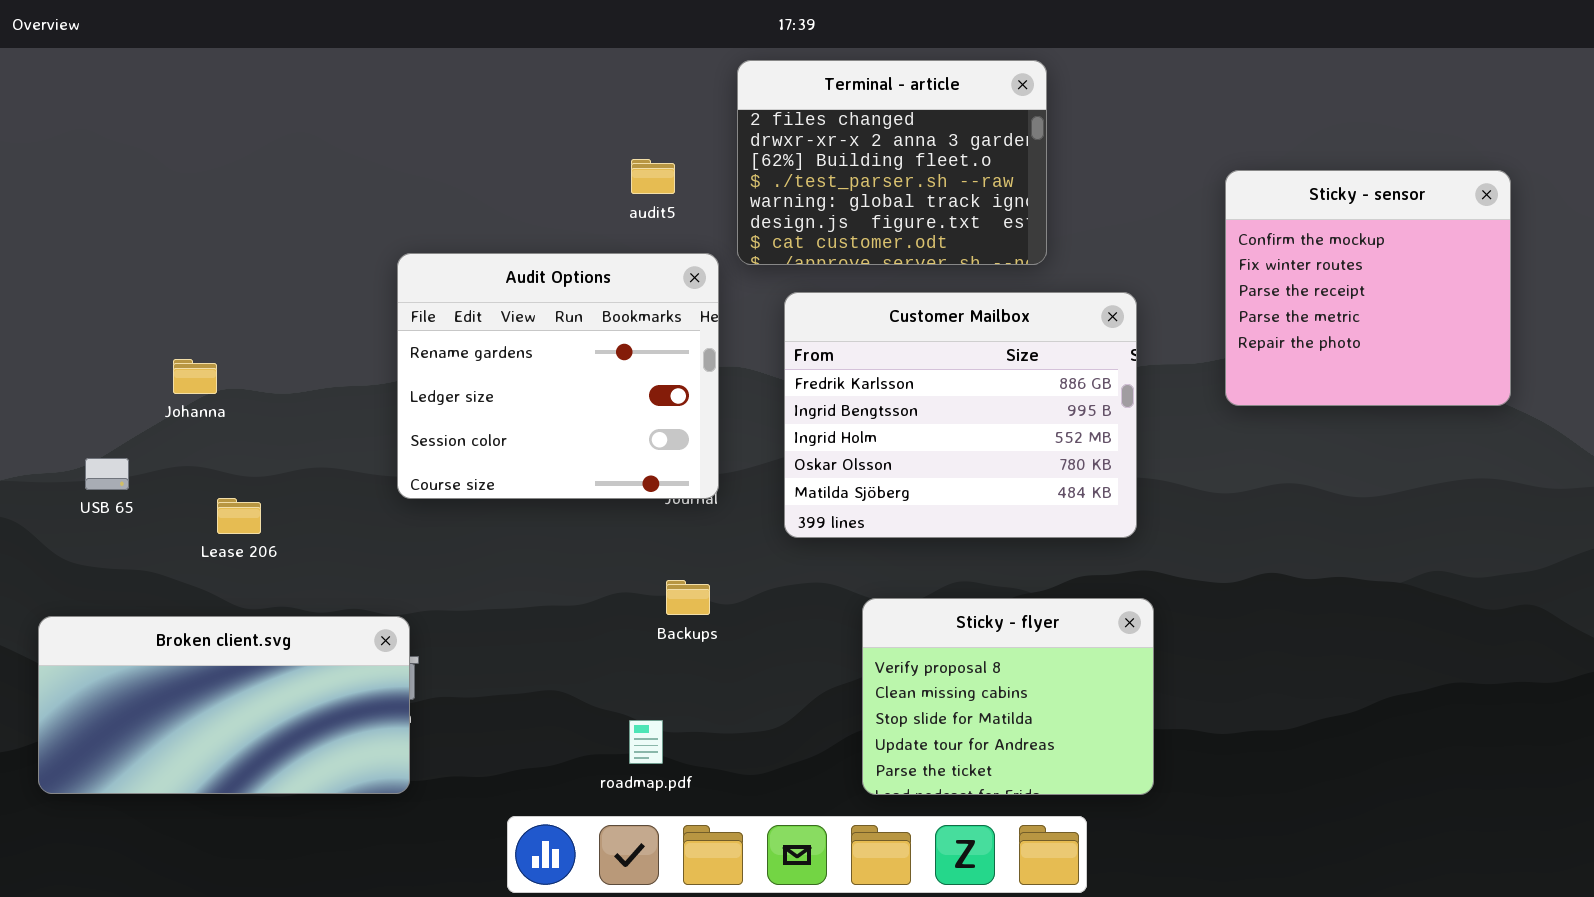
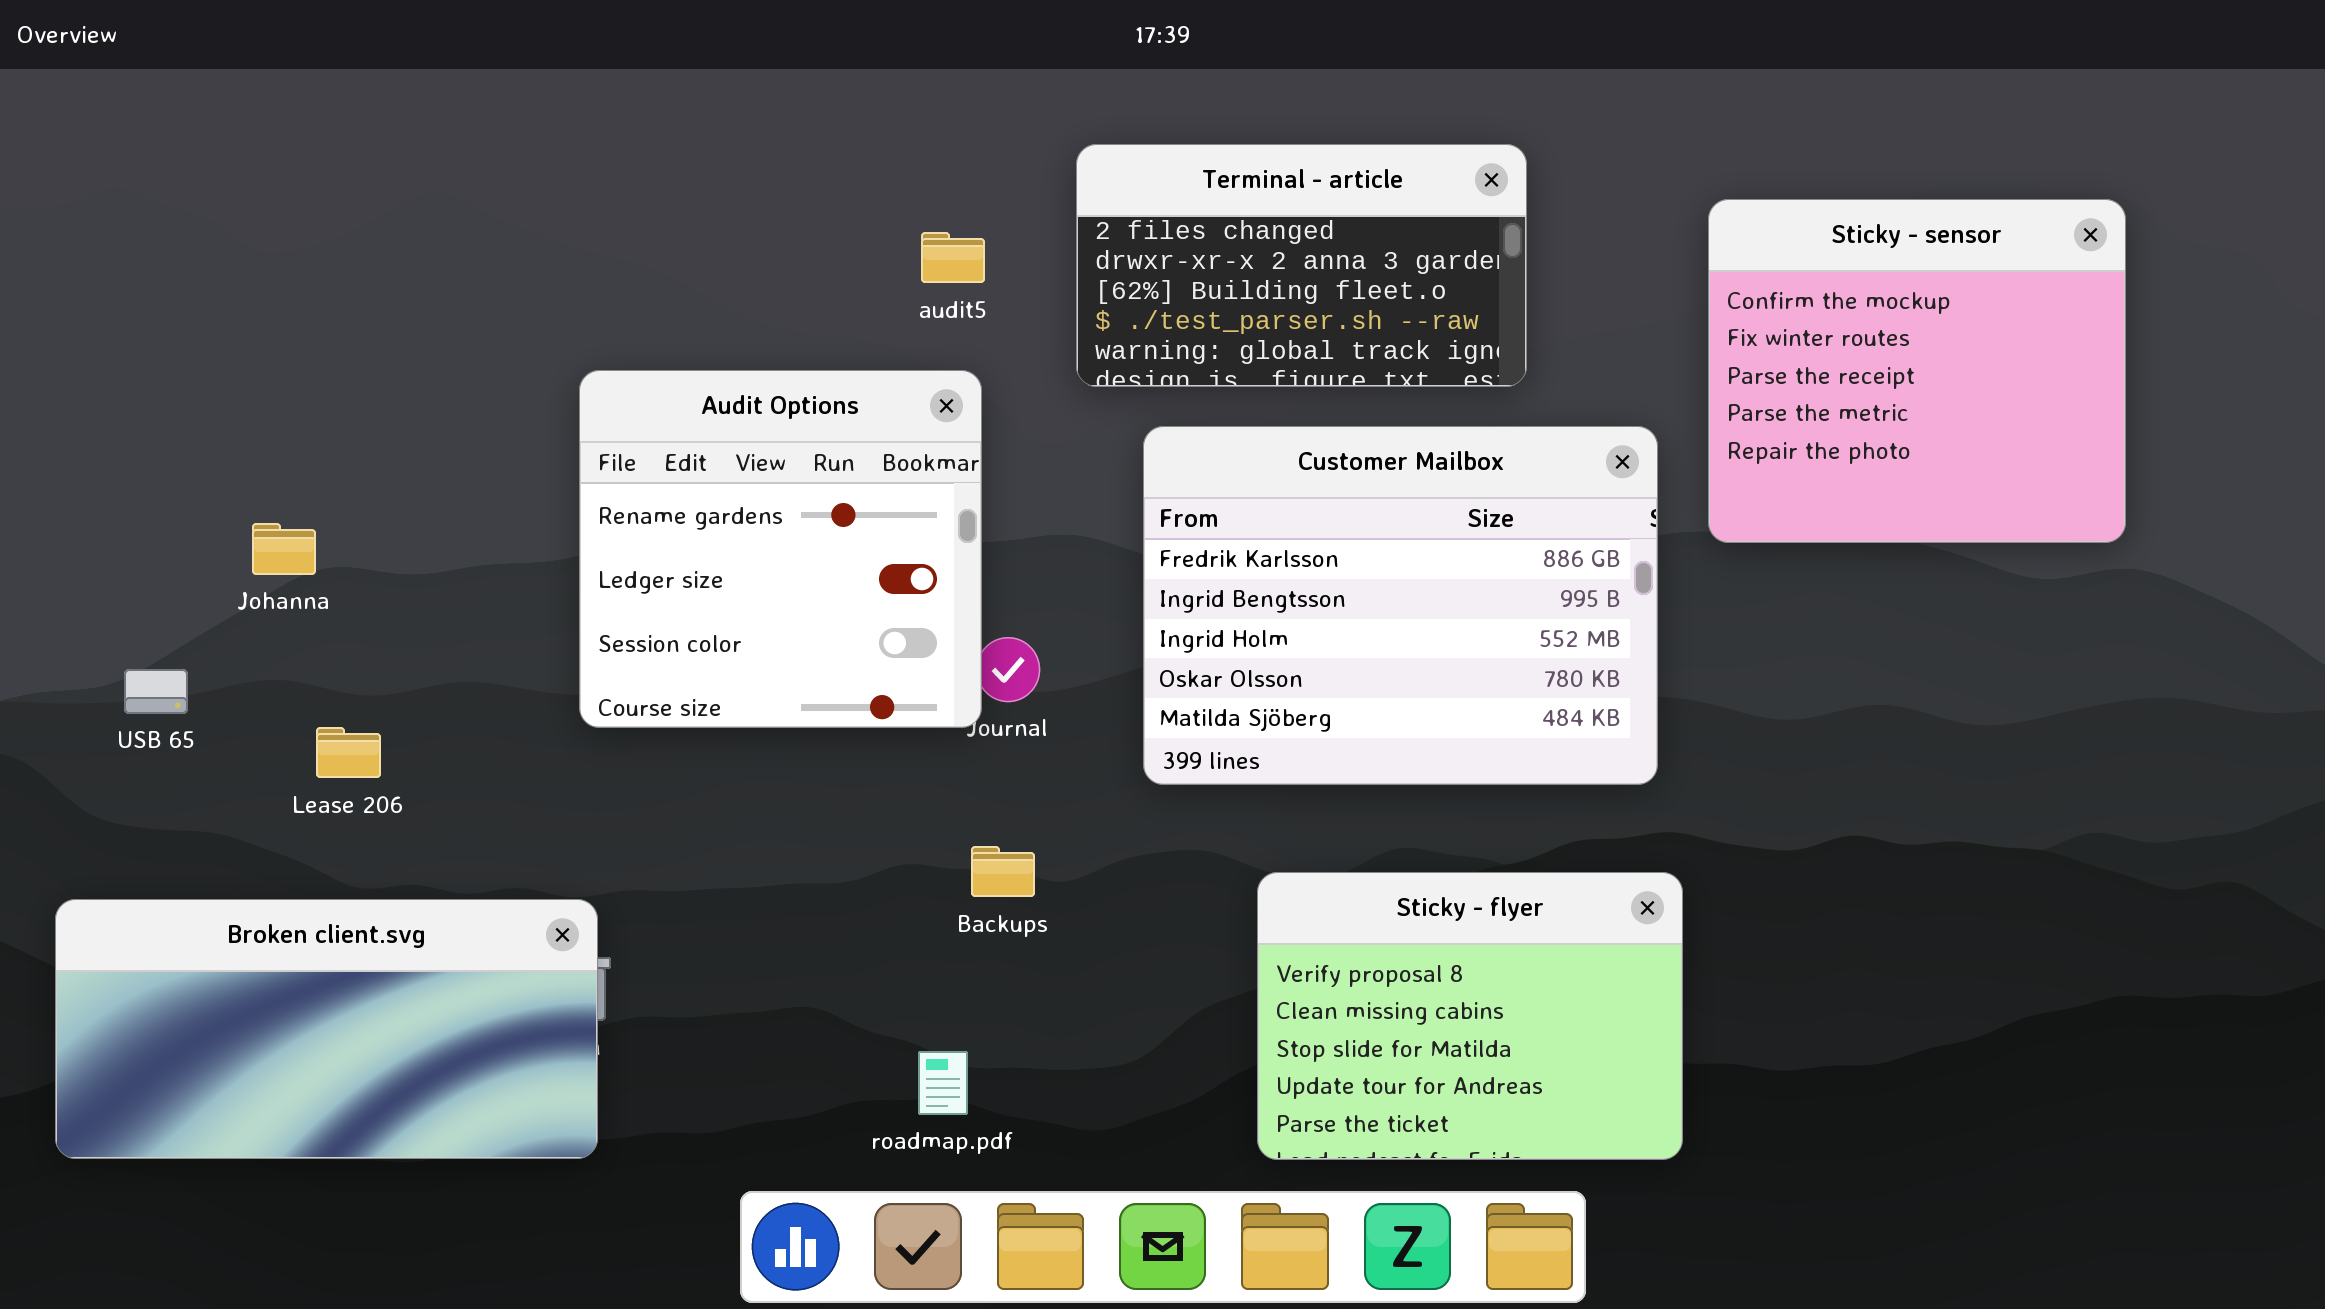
Terminal - article: [737,60,1047,265] -> [1076,144,1527,387], resized
Sticky - sensor: [1225,170,1511,406] -> [1708,199,2126,543], moved
Audit Options: [397,253,719,499] -> [579,370,982,728], resized

